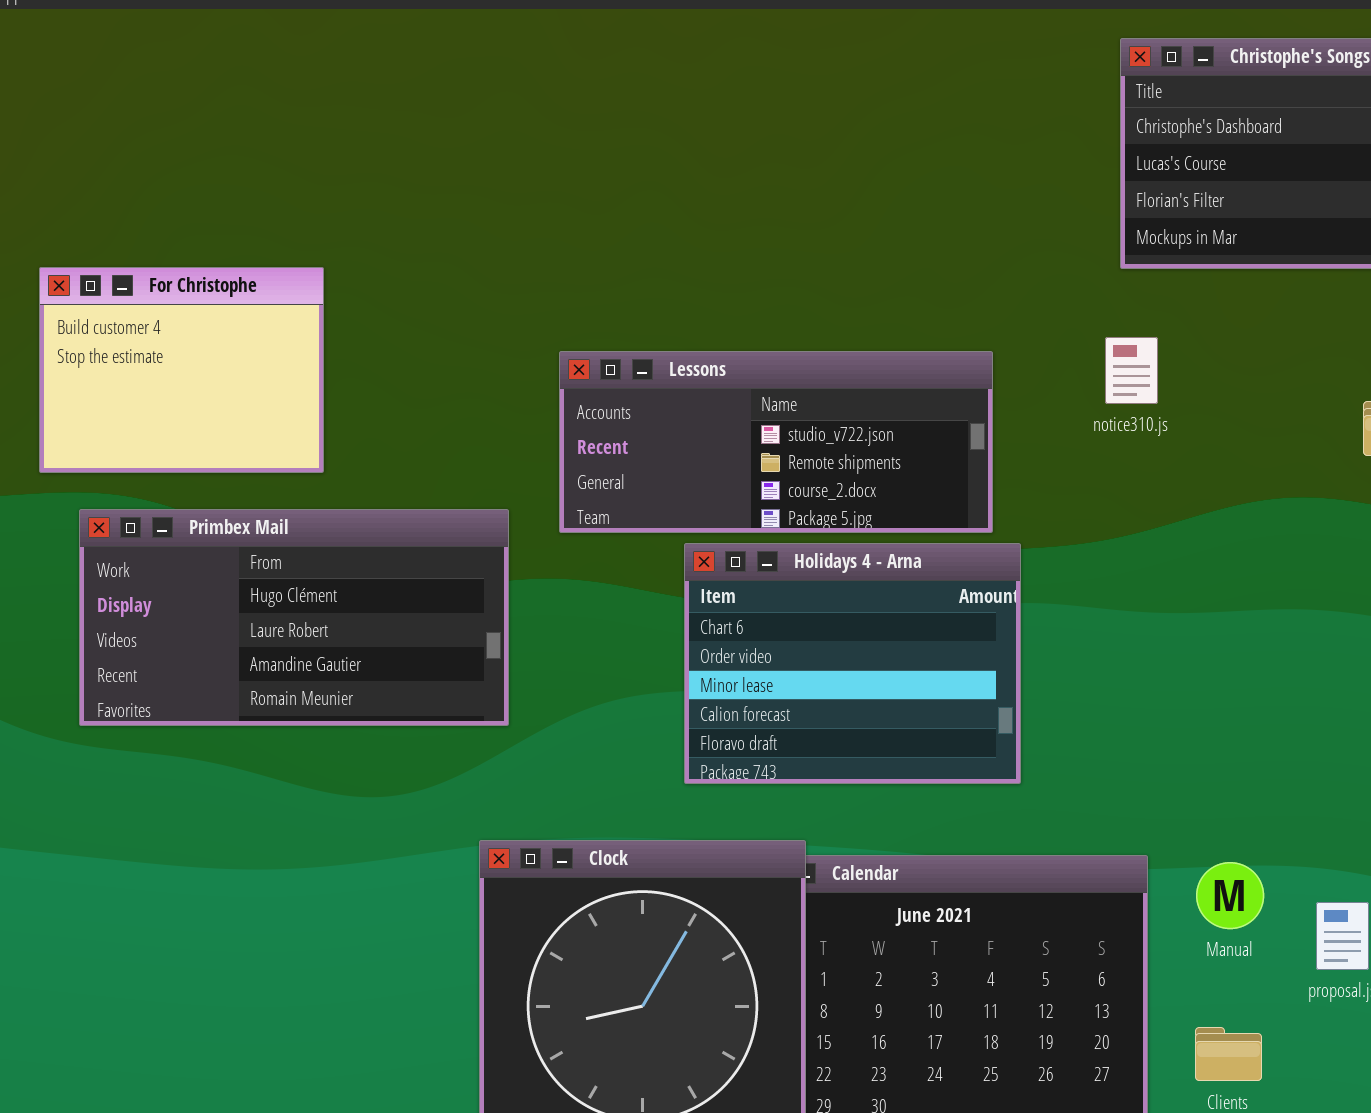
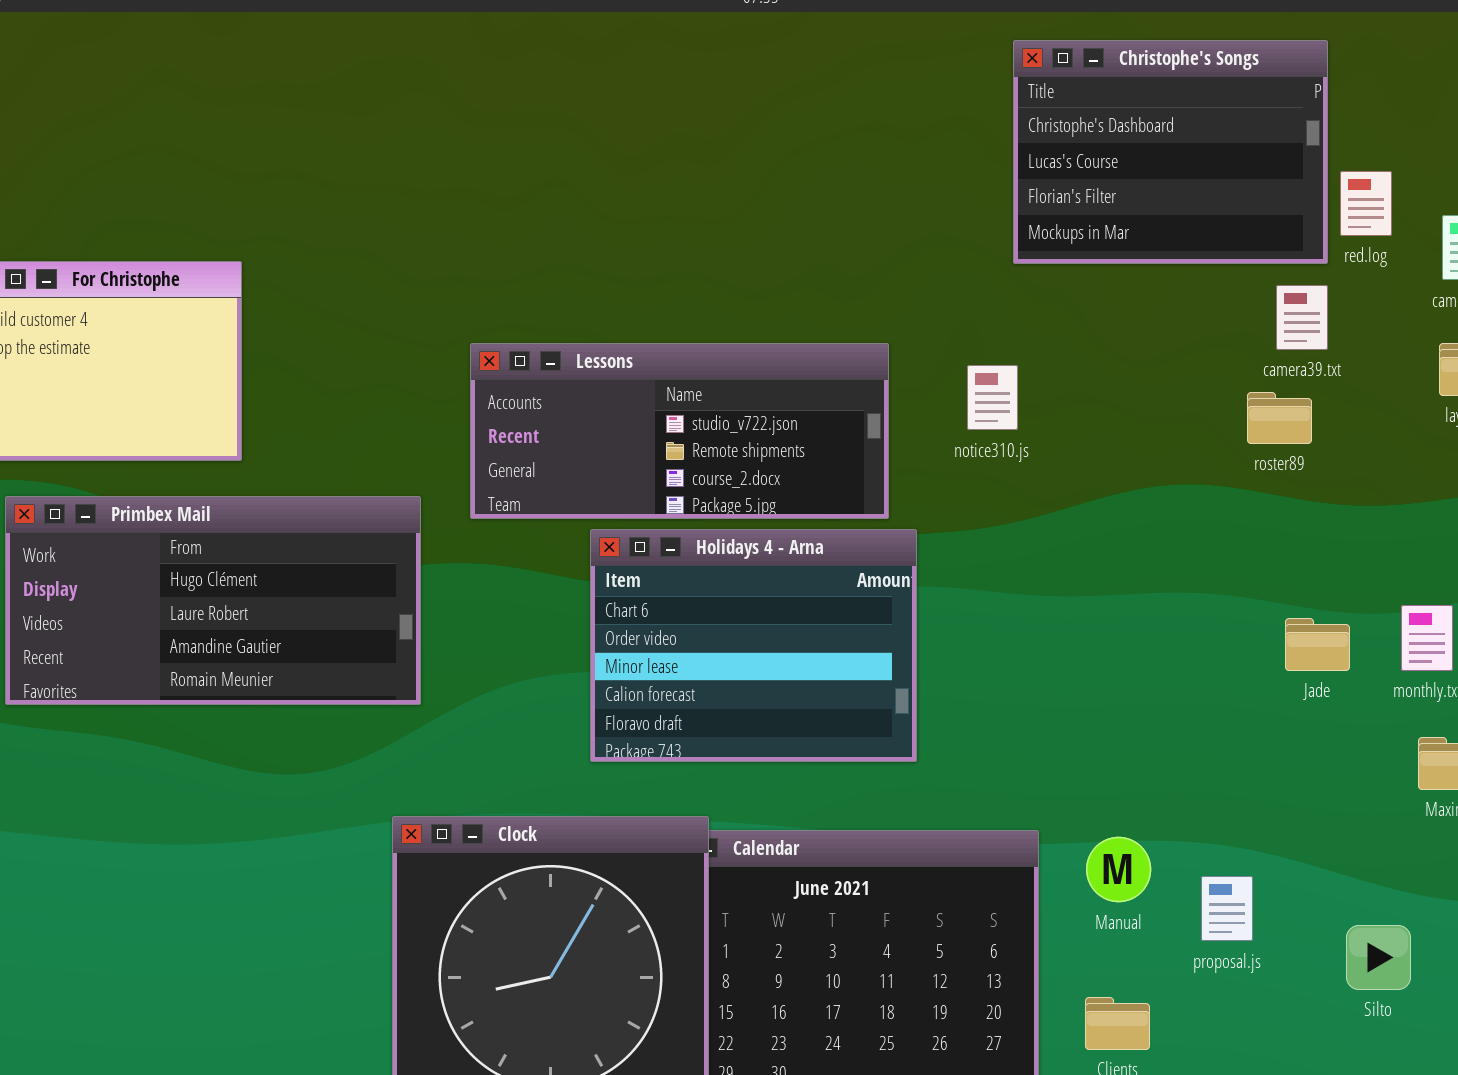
notice310.js: [1105,337,1158,404] -> [967,365,1018,430], moved

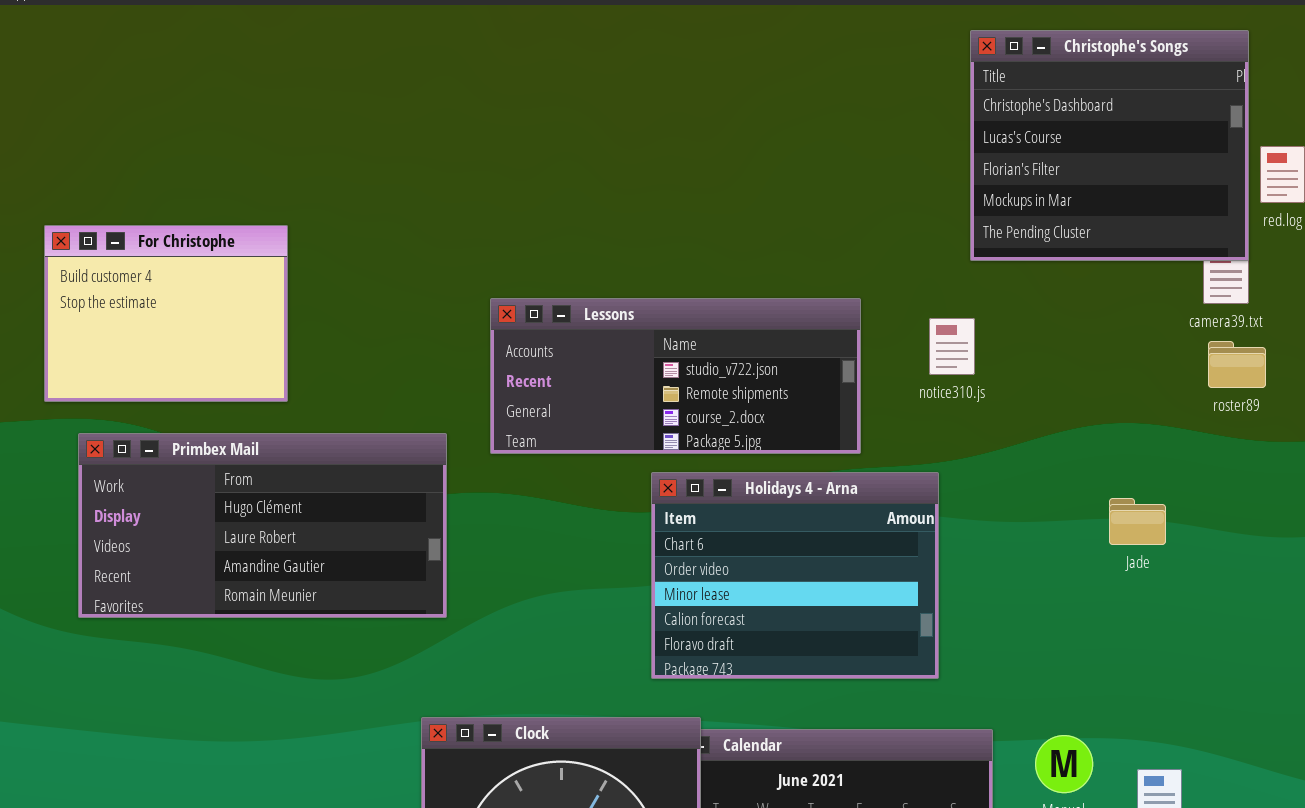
Christophe's Songs: [1013,40,1328,264] -> [970,30,1249,261], resized
roster89: [1247,392,1312,444] -> [1208,341,1266,388], moved
Holidays 4 - Arna: [590,529,917,762] -> [651,472,939,679], moved
Jade: [1285,618,1350,671] -> [1109,498,1166,545], moved

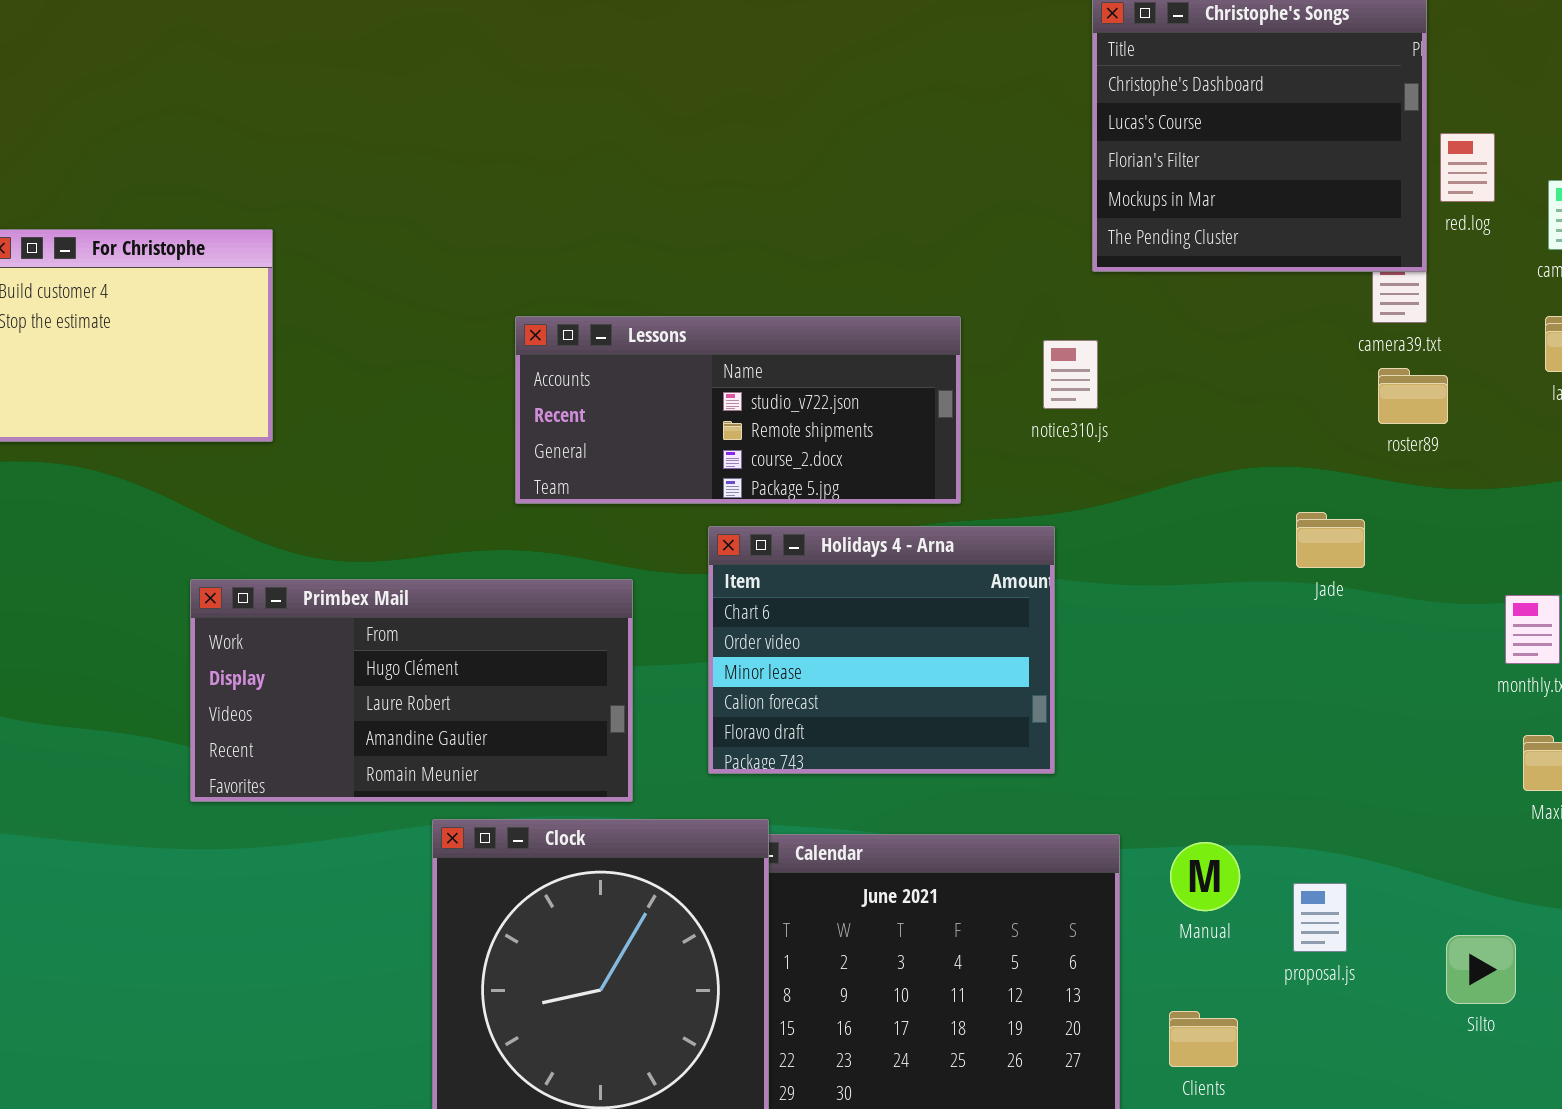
Primbex Mail: [78,433,447,618] -> [190,579,633,802], moved
Jade: [1109,498,1166,545] -> [1296,512,1365,568], moved

